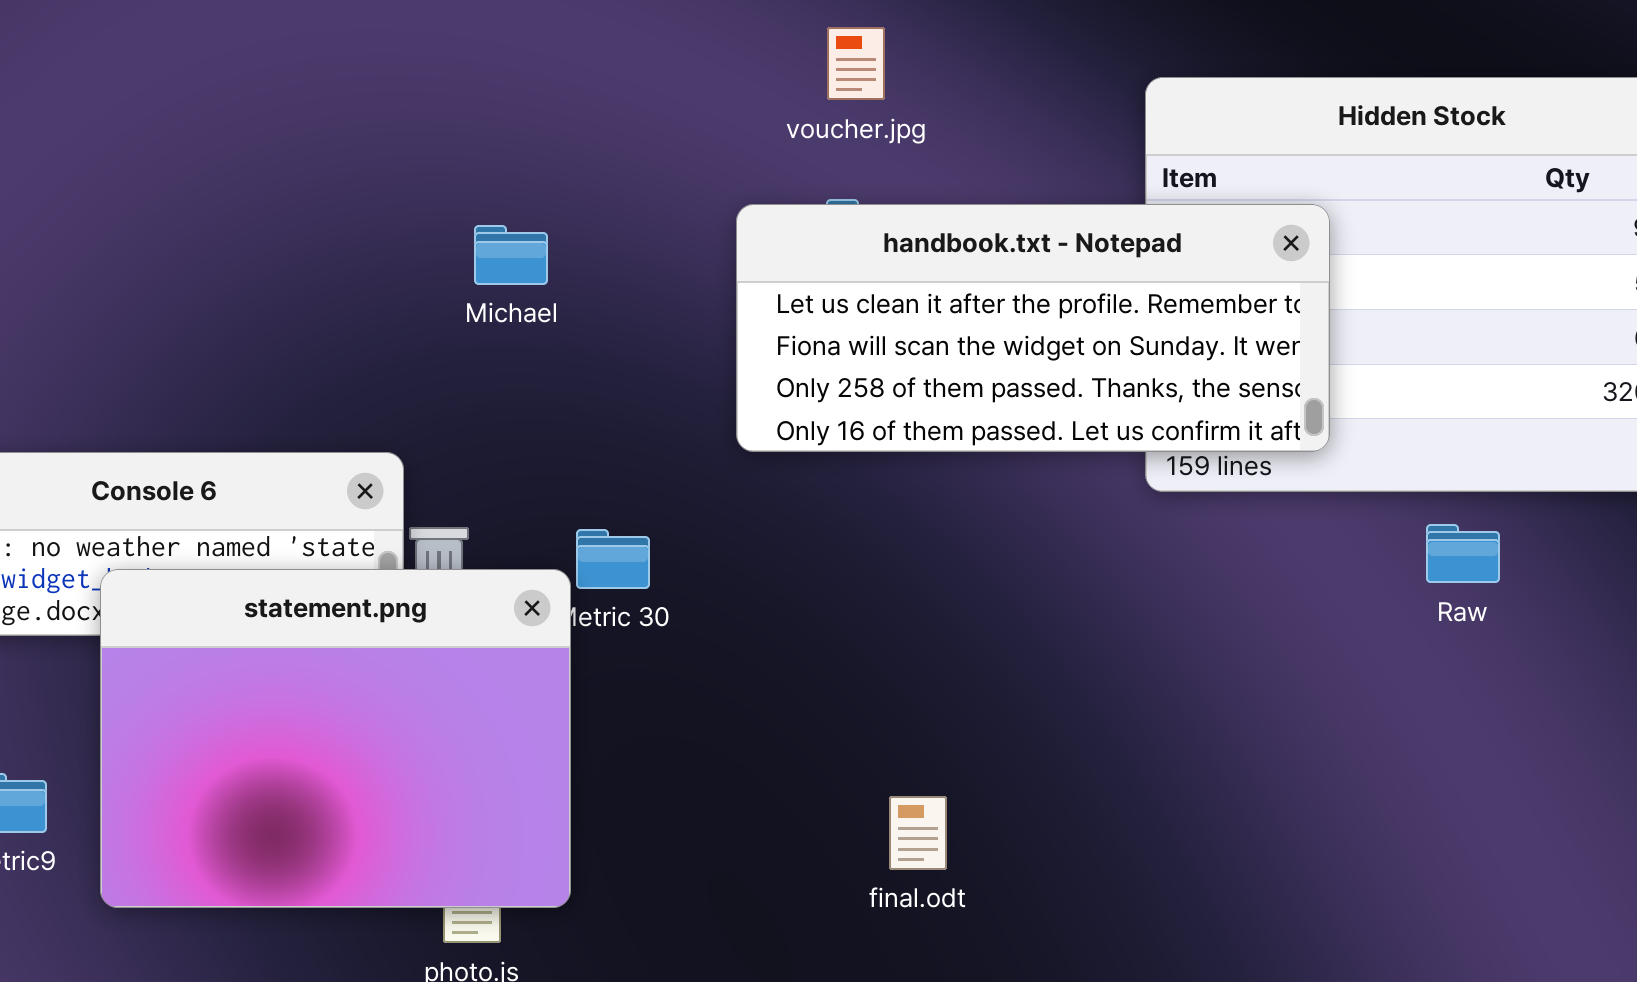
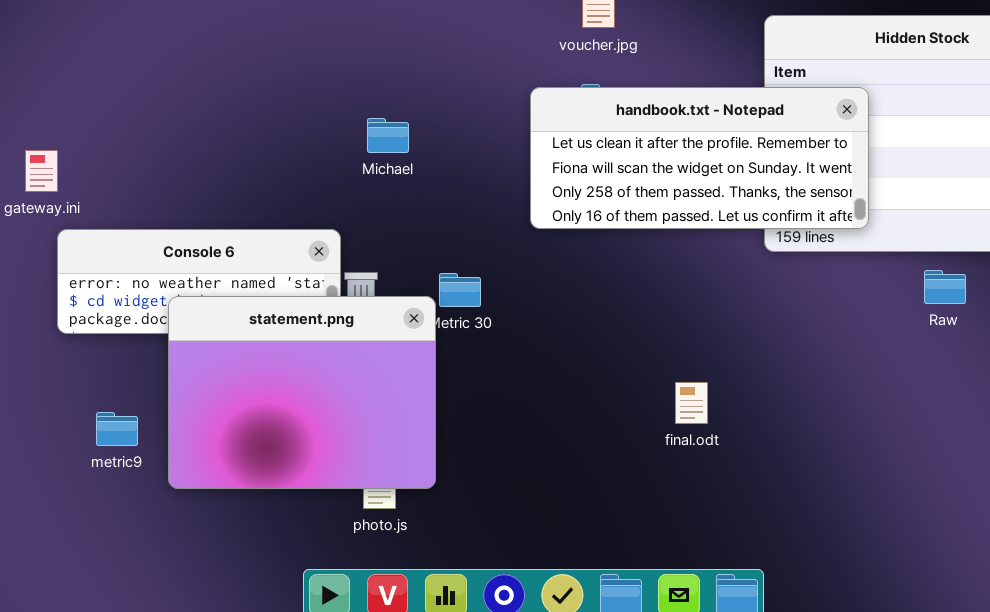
Michael: [474,225,548,285] -> [367,118,409,153], moved
final.odt: [889,796,947,870] -> [675,382,708,424], moved

